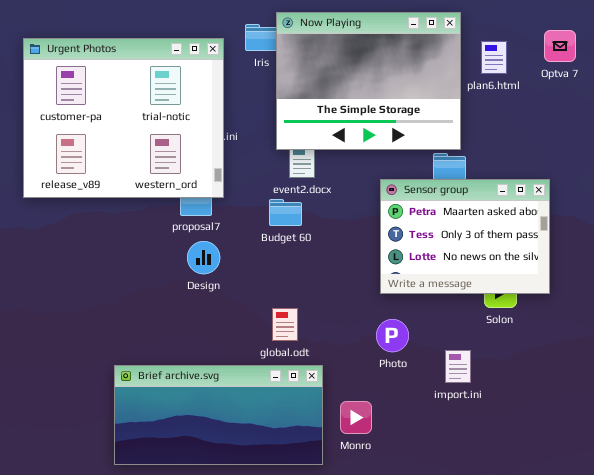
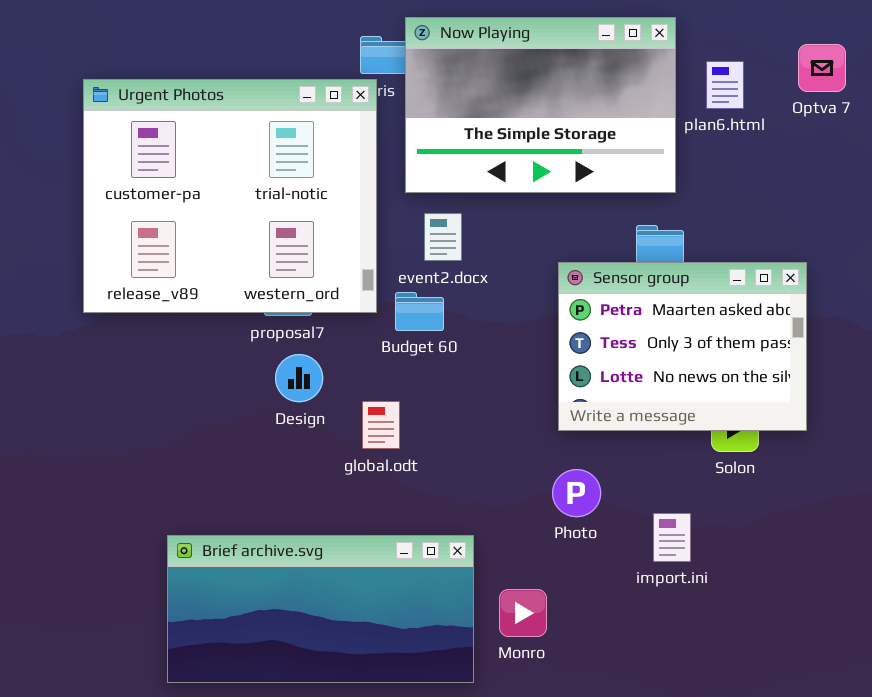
Now Playing: [276,12,461,150] -> [405,17,676,193], resized
Urgent Photos: [23,38,224,198] -> [83,79,377,313], moved
global.odt: [272,308,298,341] -> [362,401,400,449], moved

